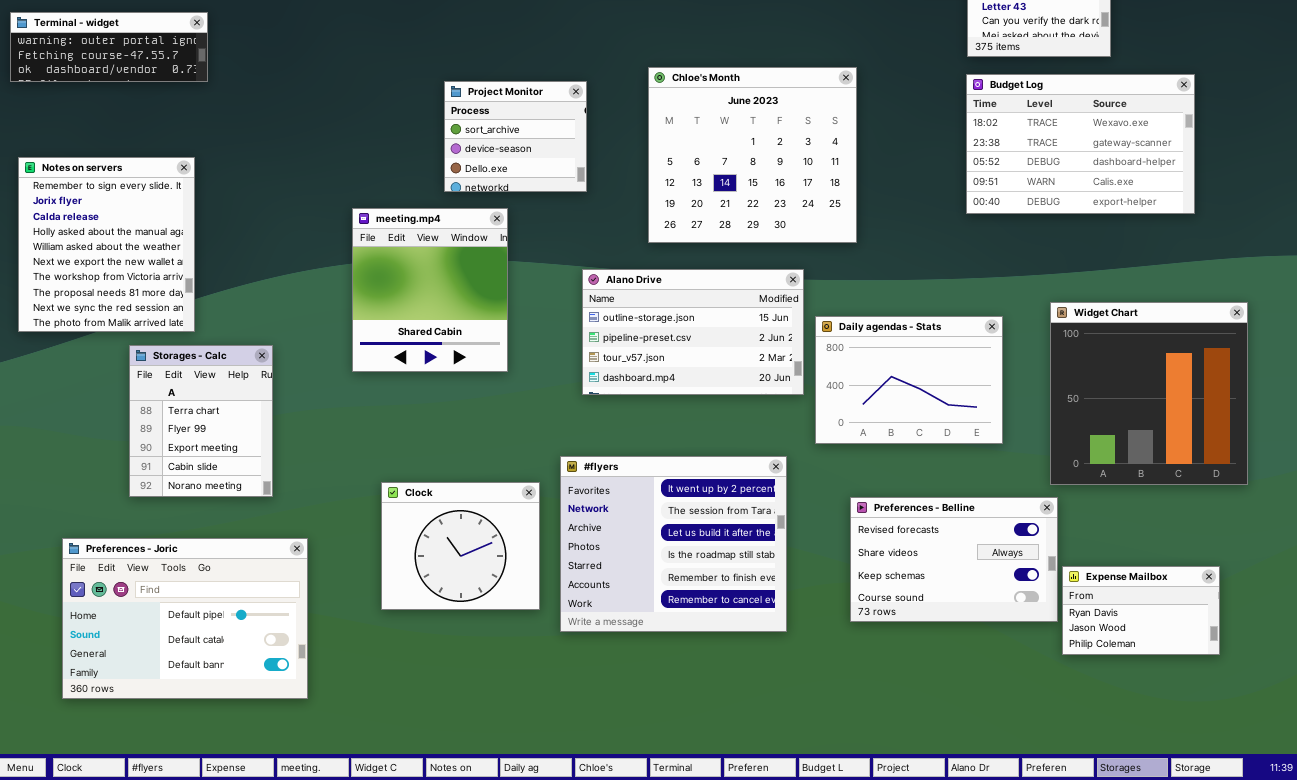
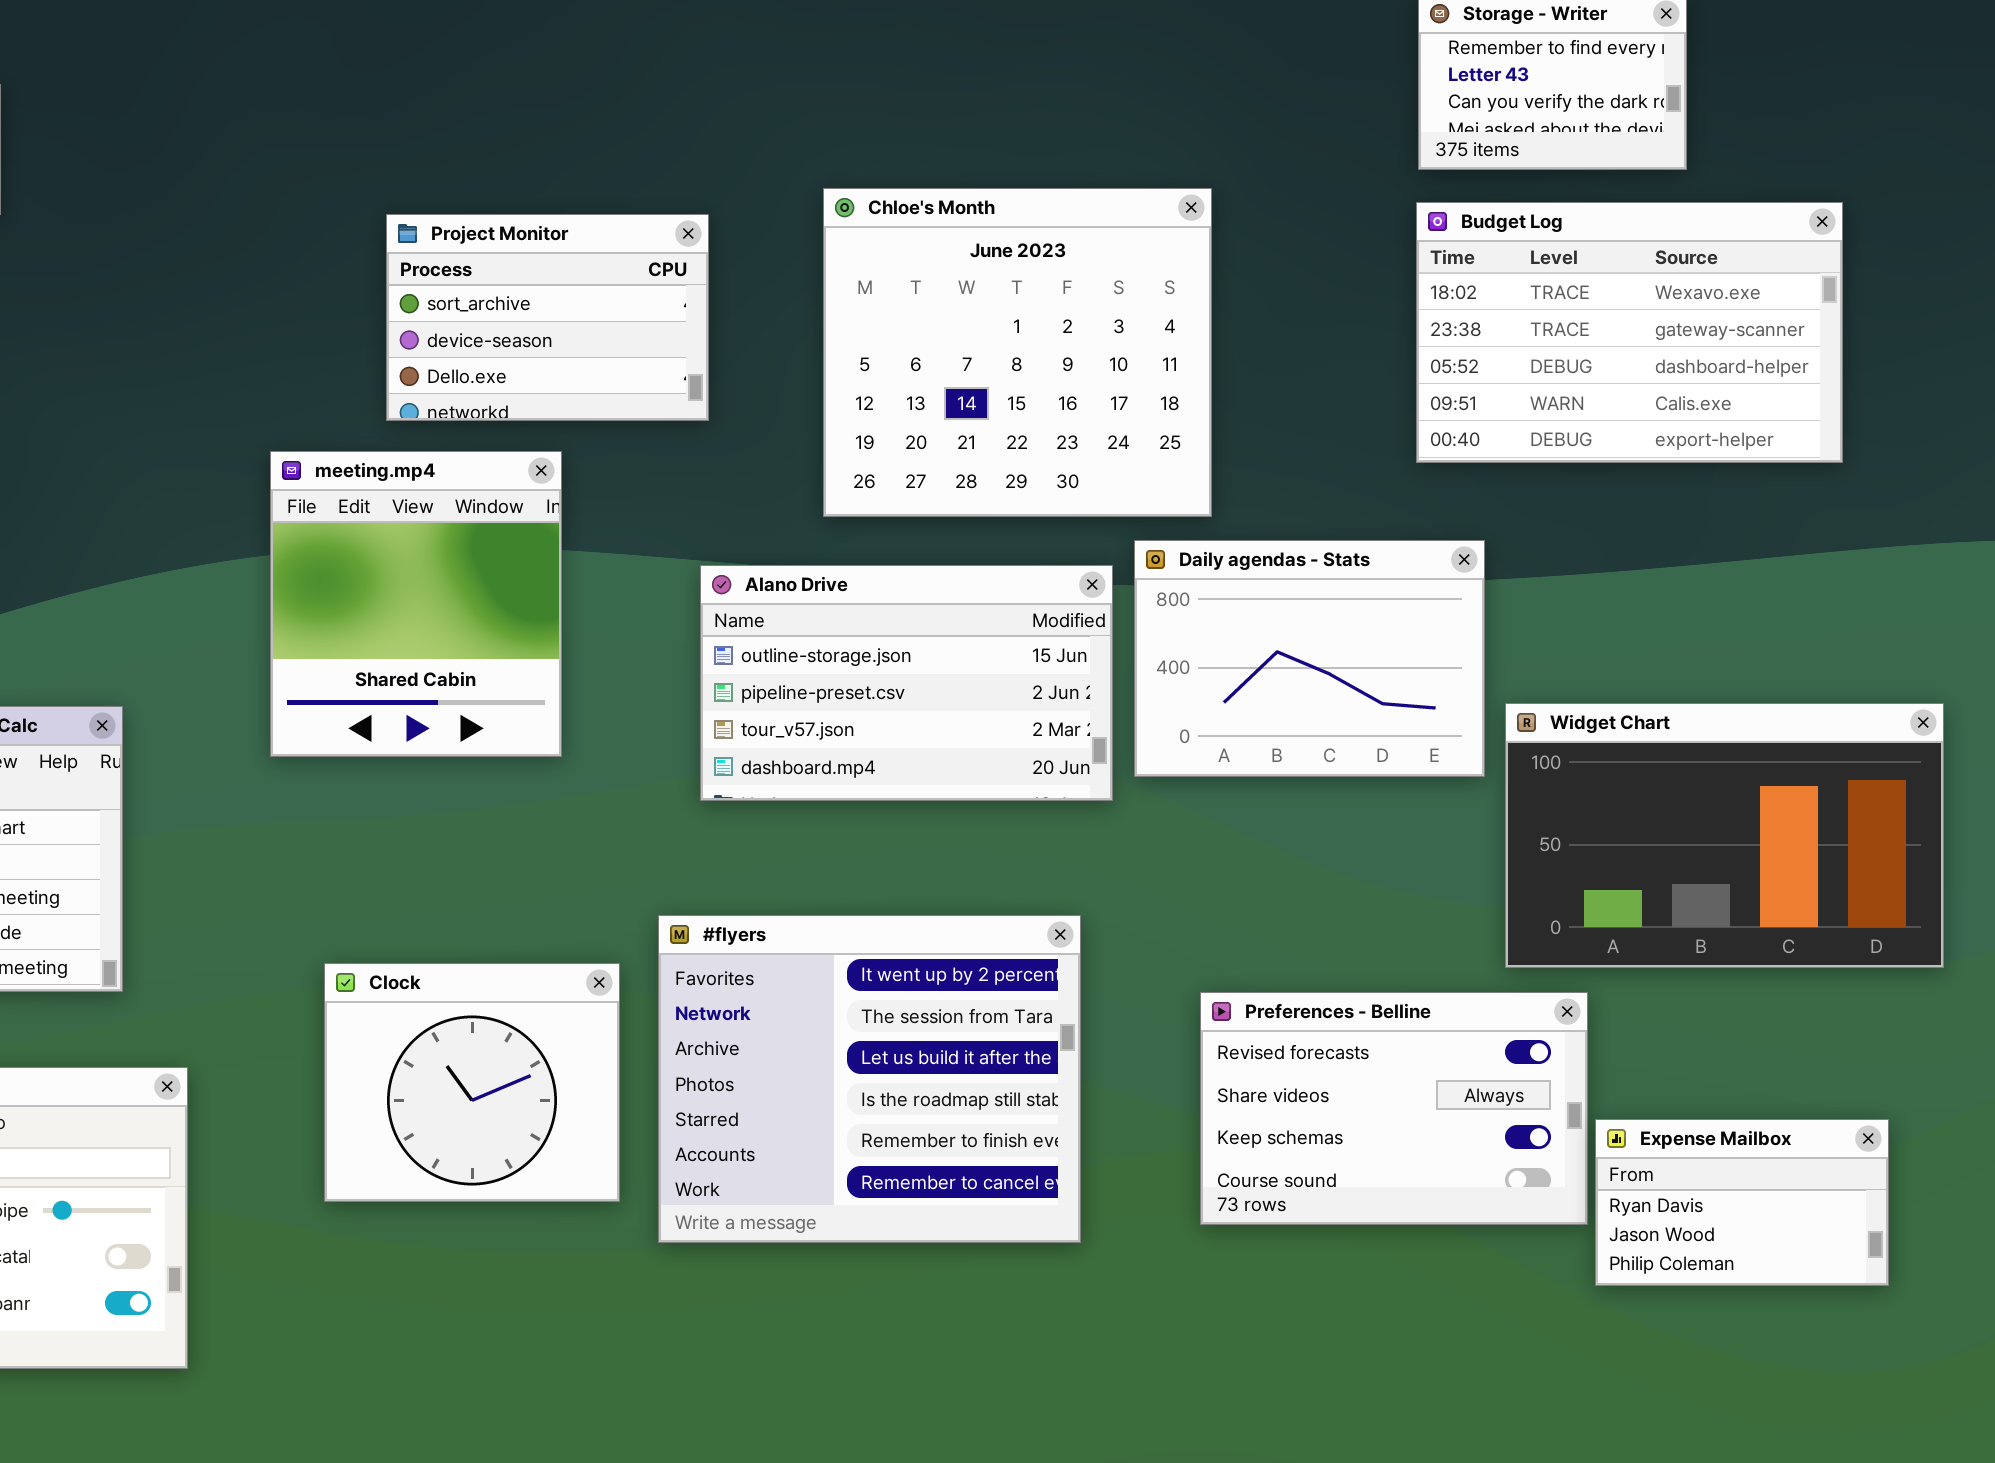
Project Monitor: [444,81,587,192] -> [386,214,709,421], resized
Widget Chart: [1050,302,1248,485] -> [1505,703,1944,968], resized
Daily agendas - Stats: [815,316,1003,444] -> [1134,540,1485,777], moved

